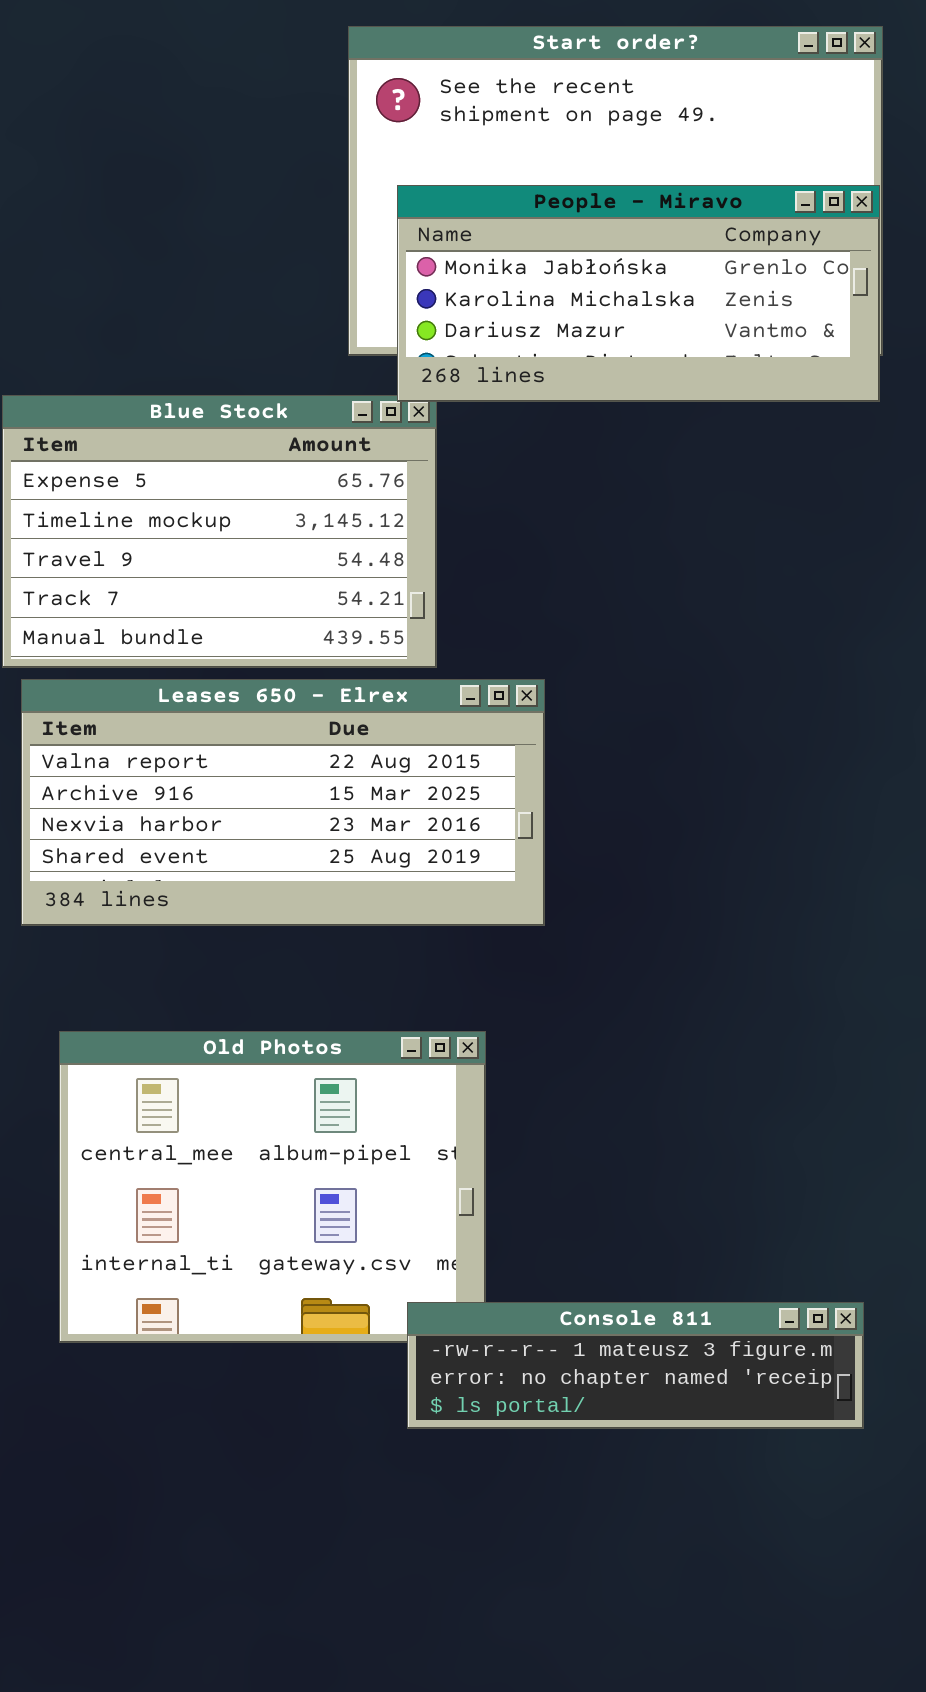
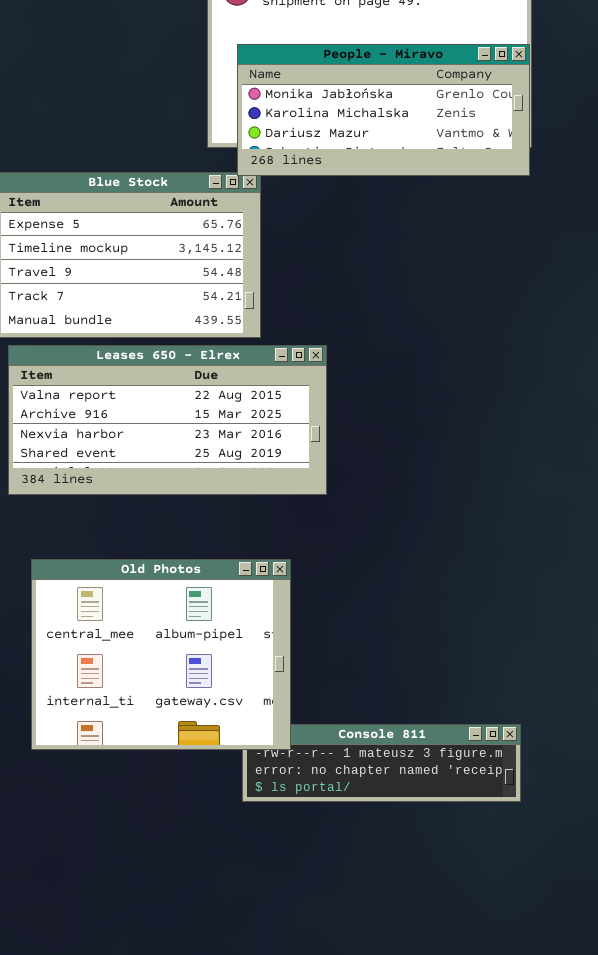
Old Photos: [59,1031,486,1343] -> [31,559,291,750], raised

